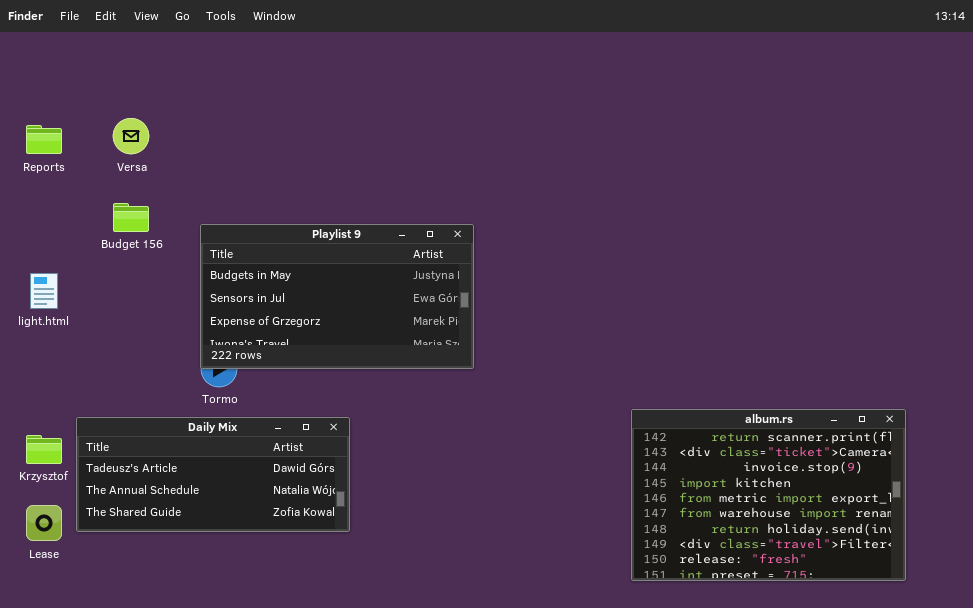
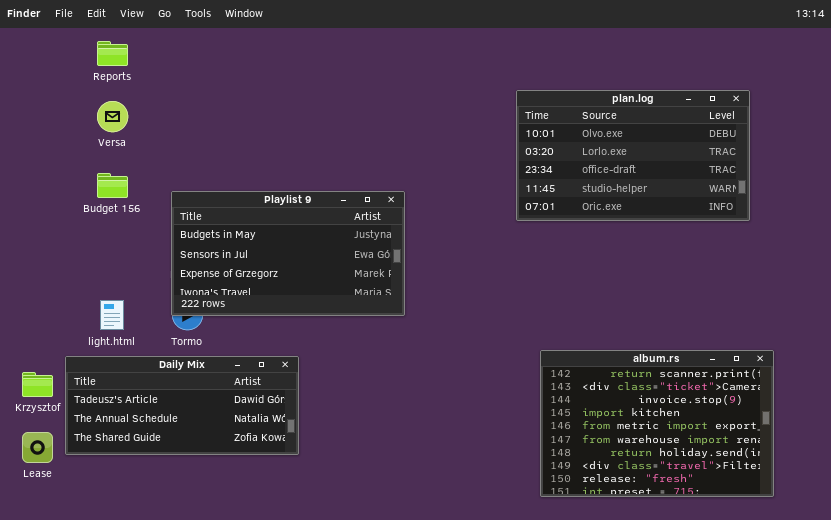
plan.log: none -> [516,90,750,221], opened
Reports: [26,125,62,154] -> [97,41,128,66], moved
light.html: [30,273,58,309] -> [100,300,124,330], moved

